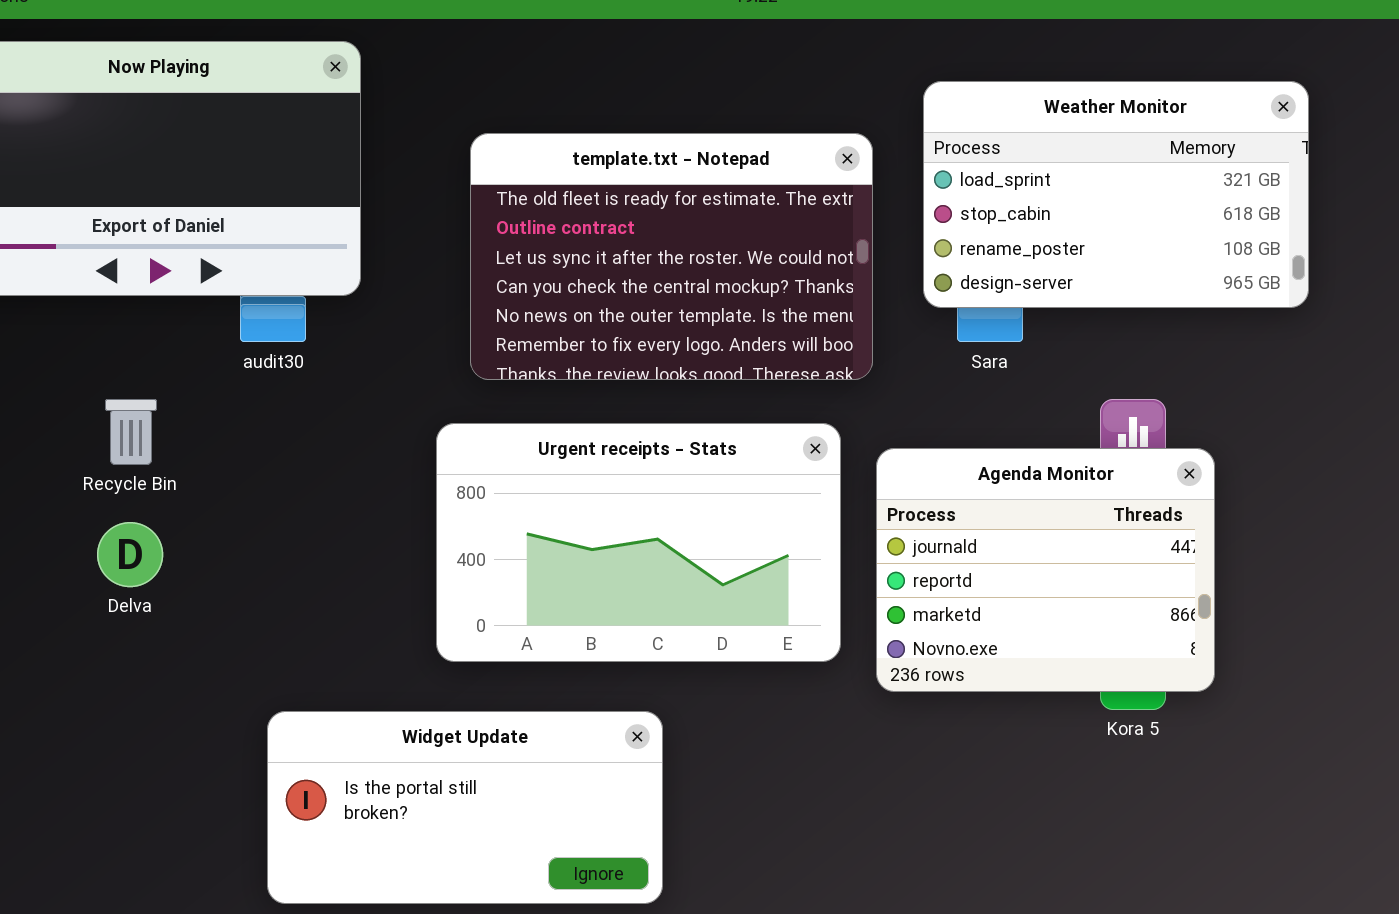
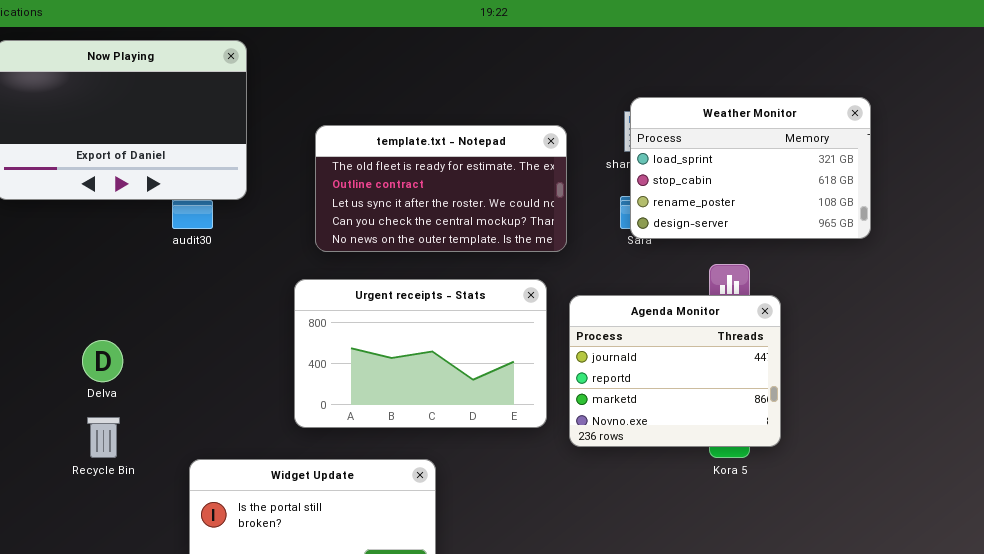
Weather Monitor: [923,81,1309,308] -> [630,97,871,239], moved
template.txt - Notepad: [470,133,873,380] -> [315,125,567,252], resized
Recycle Bin: [105,399,157,465] -> [87,417,120,458], moved

